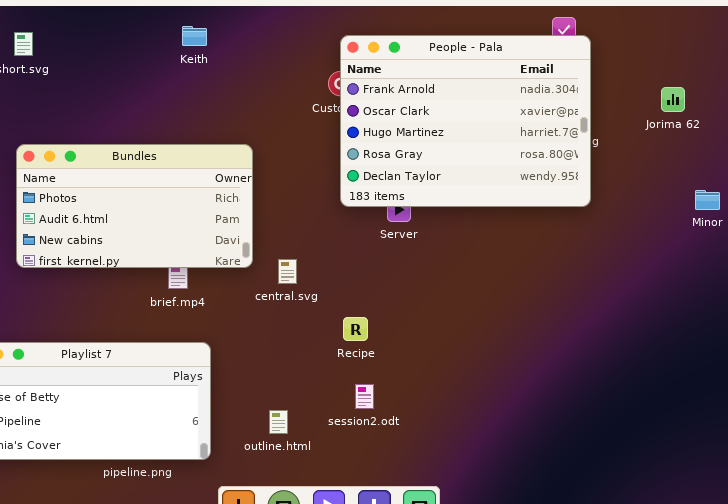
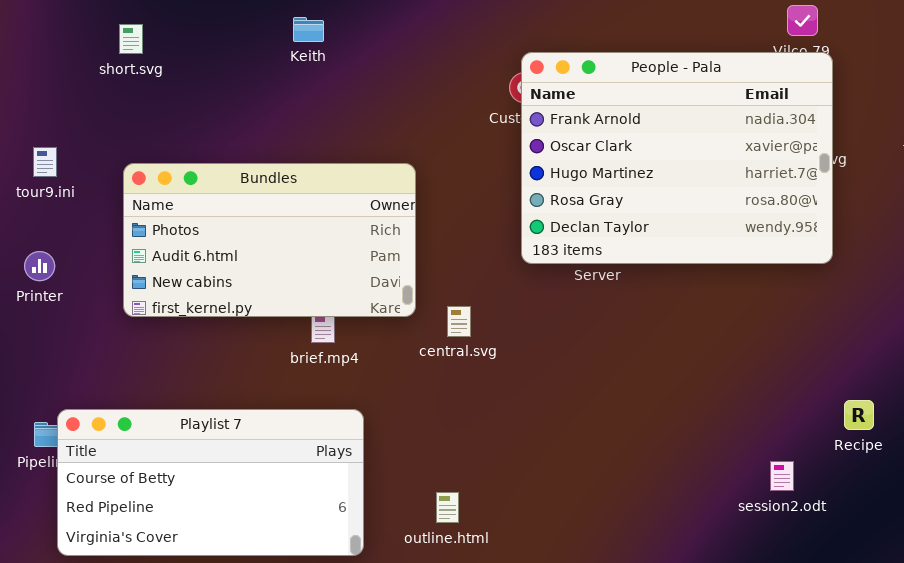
Keith: [182,26,207,46] -> [293,17,324,42], moved
People - Pala: [340,35,591,207] -> [521,52,833,264], moved
Recipe: [343,317,368,341] -> [844,400,874,430], moved
session2.odt: [355,384,374,409] -> [770,461,794,491], moved

